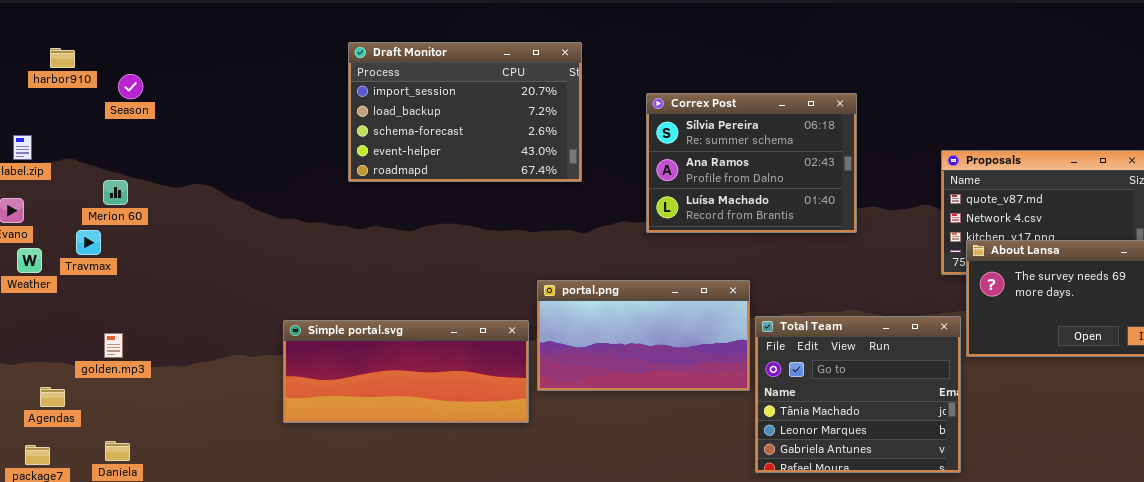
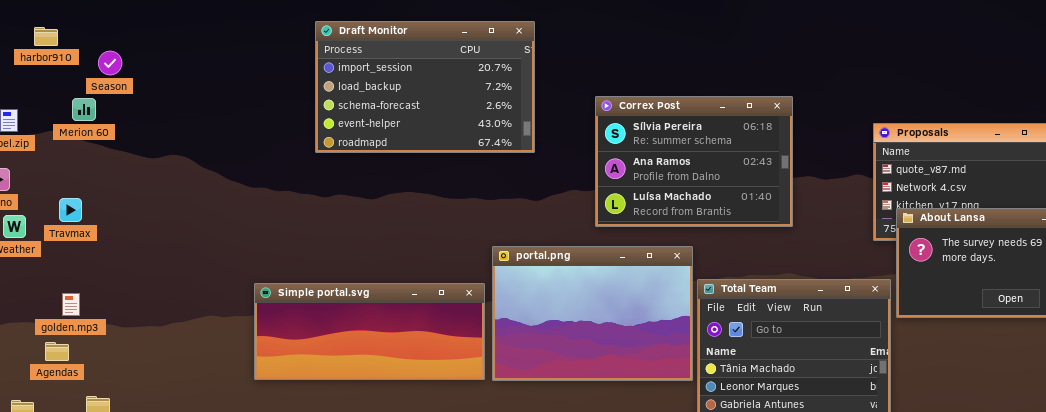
Correx Post: [646,93,857,233] -> [595,96,793,227], moved
Merion 60: [103,180,128,205] -> [72,98,96,121], moved
portal.png: [537,280,750,391] -> [492,246,693,381], resized
golden.mp3: [104,333,123,358] -> [62,293,80,316], moved
Agendas: [40,387,65,407] -> [45,342,69,361], moved

